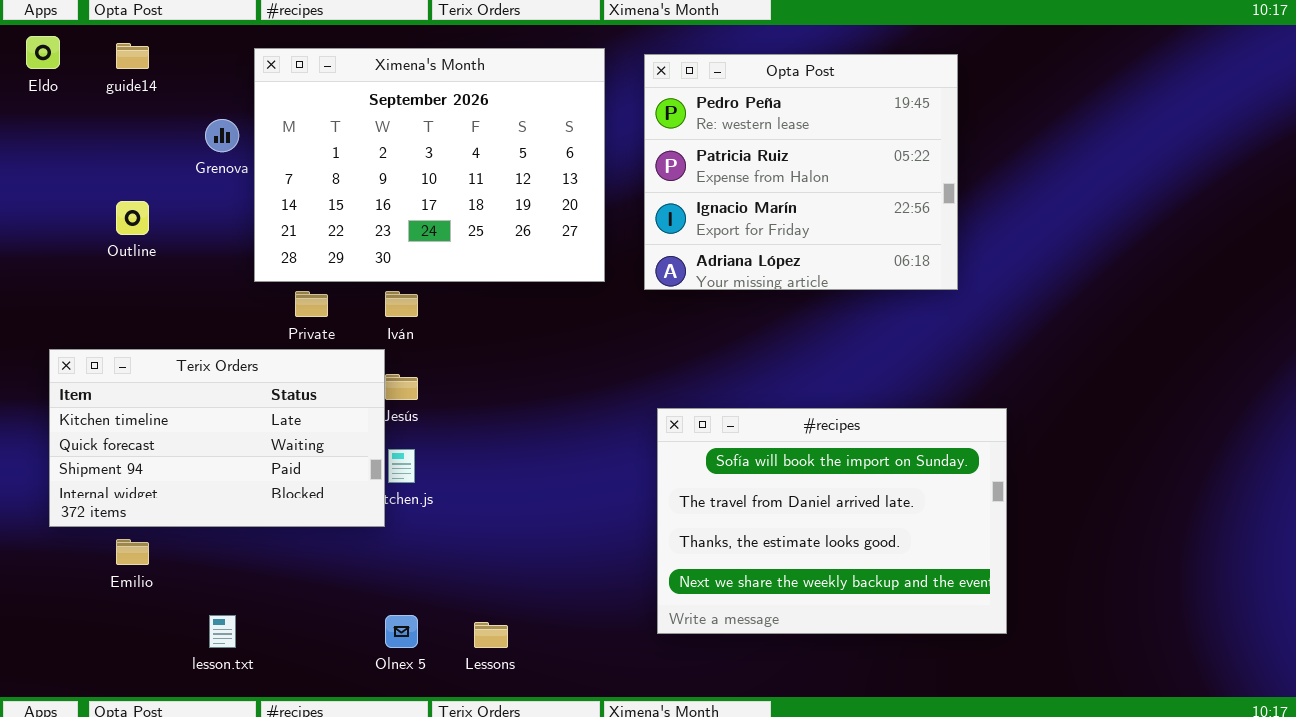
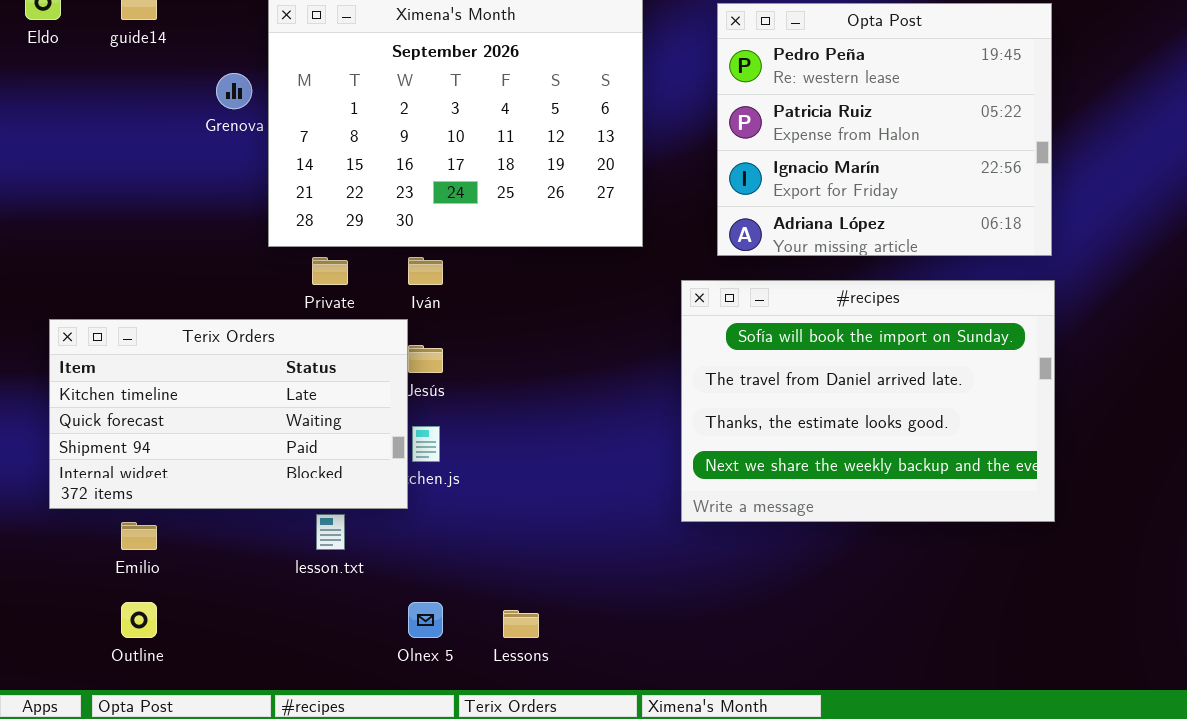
Opta Post: [644,54,958,290] -> [717,3,1052,256], moved
Outline: [116,201,149,235] -> [121,602,157,638], moved
#recipes: [657,408,1007,634] -> [681,280,1055,522], moved
lesson.txt: [209,615,236,648] -> [316,514,345,550], moved

